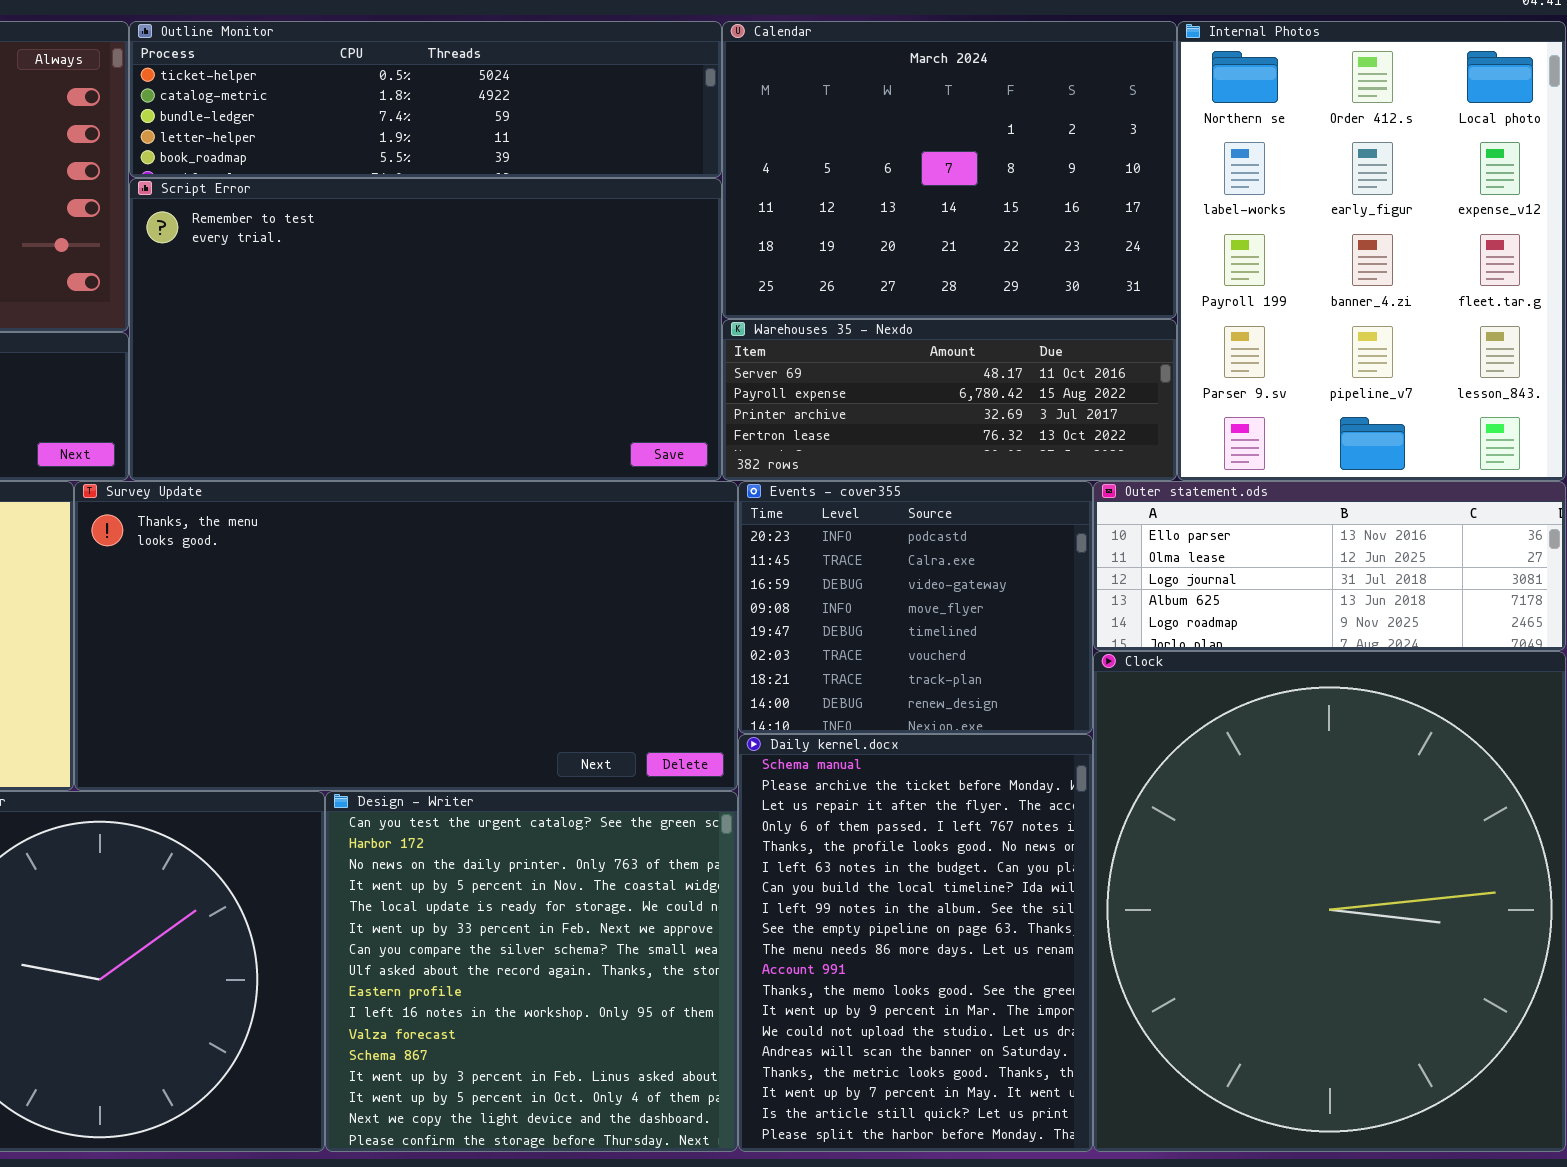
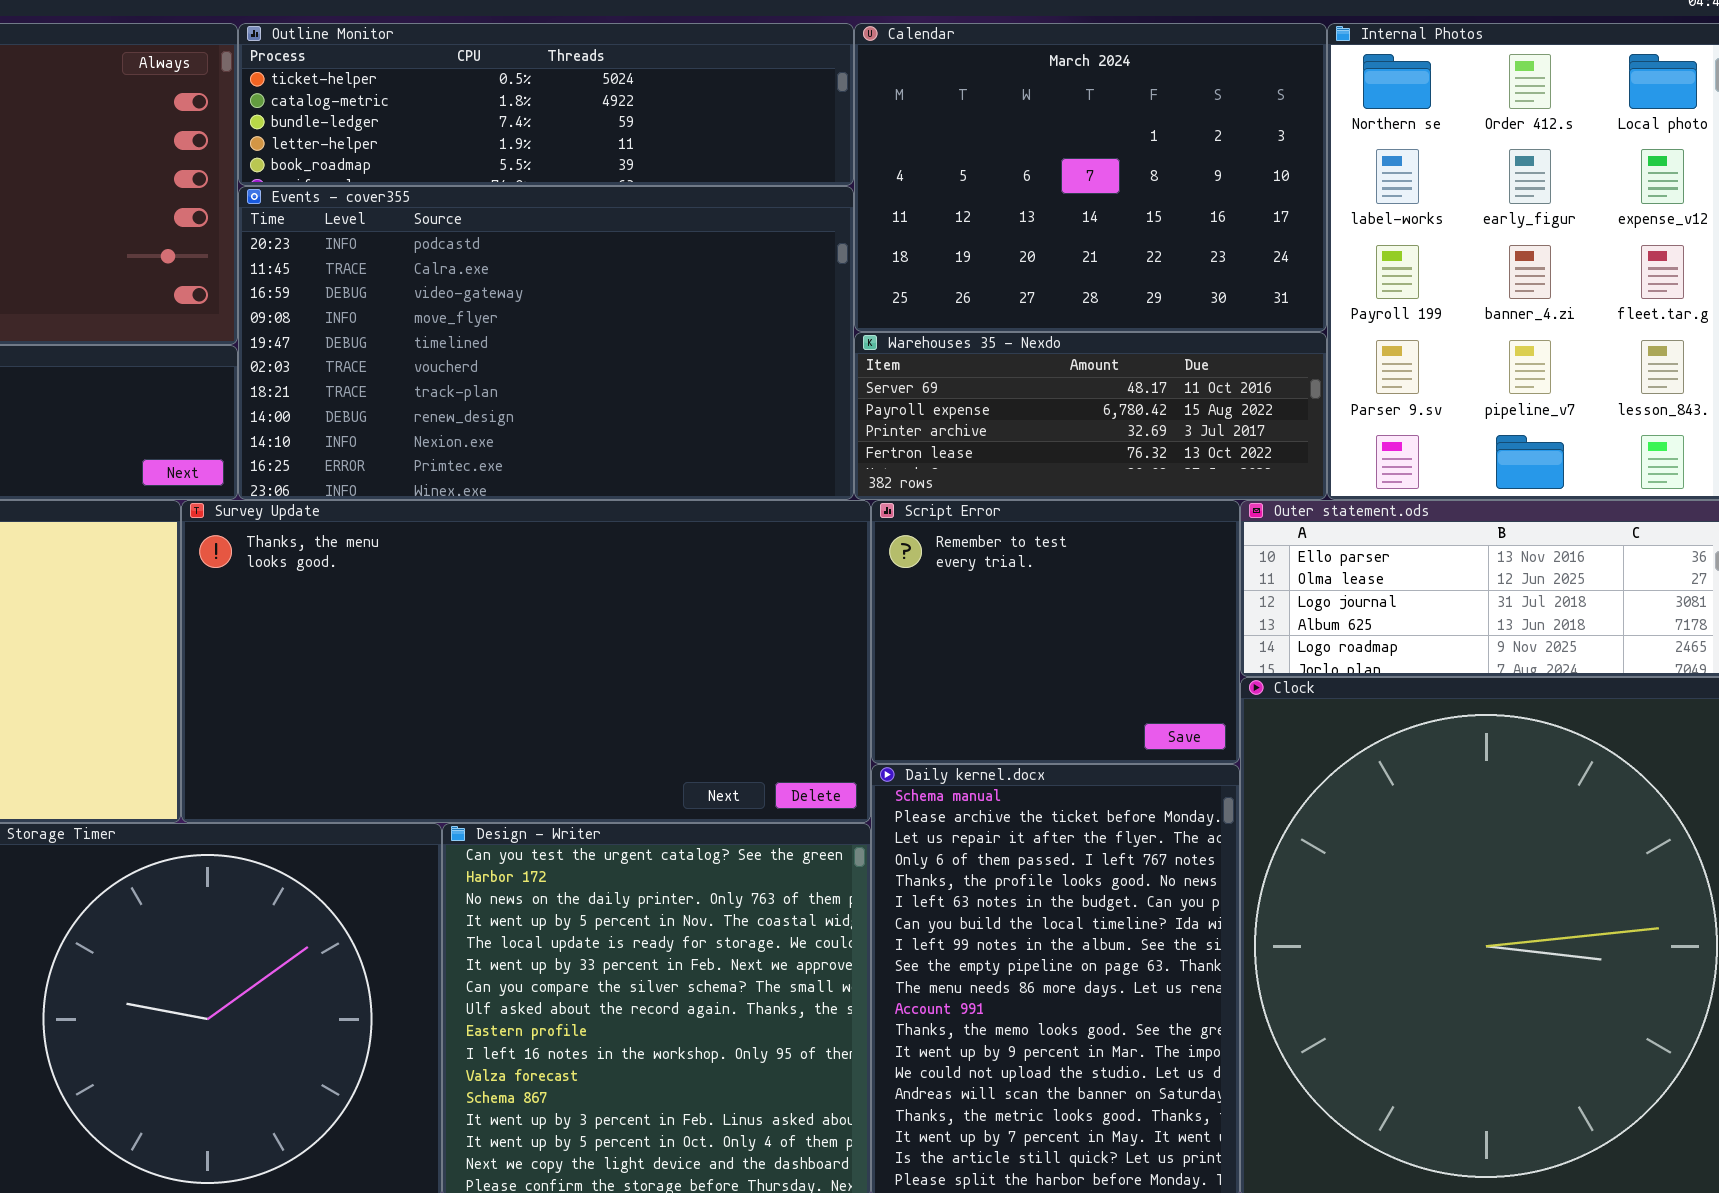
Script Error: [129,178,722,481] -> [871,500,1240,764], moved, resized
Events - cover355: [738,481,1093,734] -> [238,186,854,500], moved, resized

